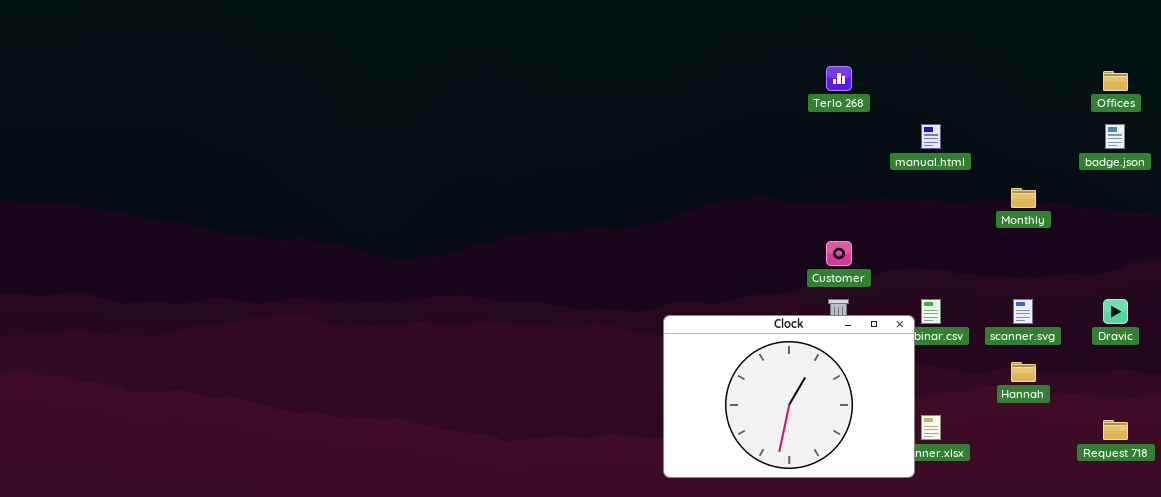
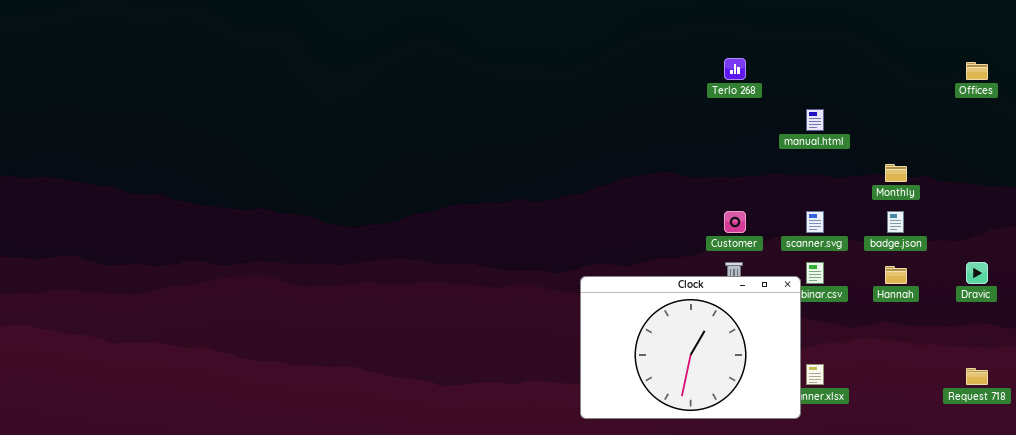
badge.json: [1105,124,1125,149] -> [887,211,904,233], moved
scanner.svg: [1013,299,1033,324] -> [806,211,824,233], moved
Hannah: [1011,362,1036,382] -> [885,266,907,284], moved

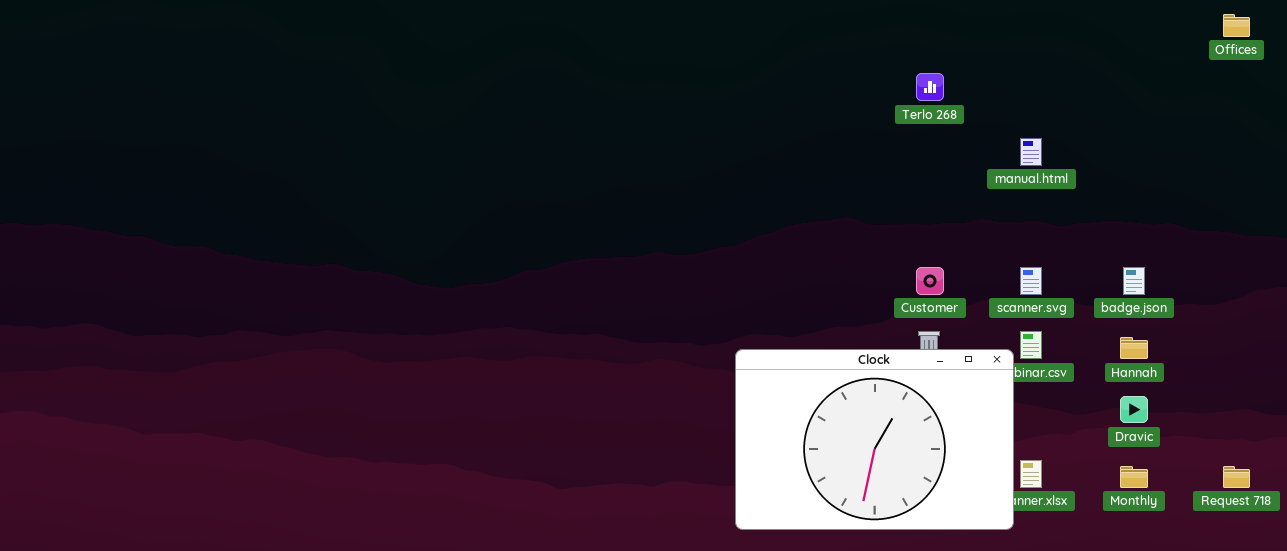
Offices: [966,62,988,80] -> [1223,14,1250,37], moved
Monthly: [885,164,907,182] -> [1120,466,1148,488], moved
Dravic: [966,262,988,284] -> [1120,396,1148,423], moved

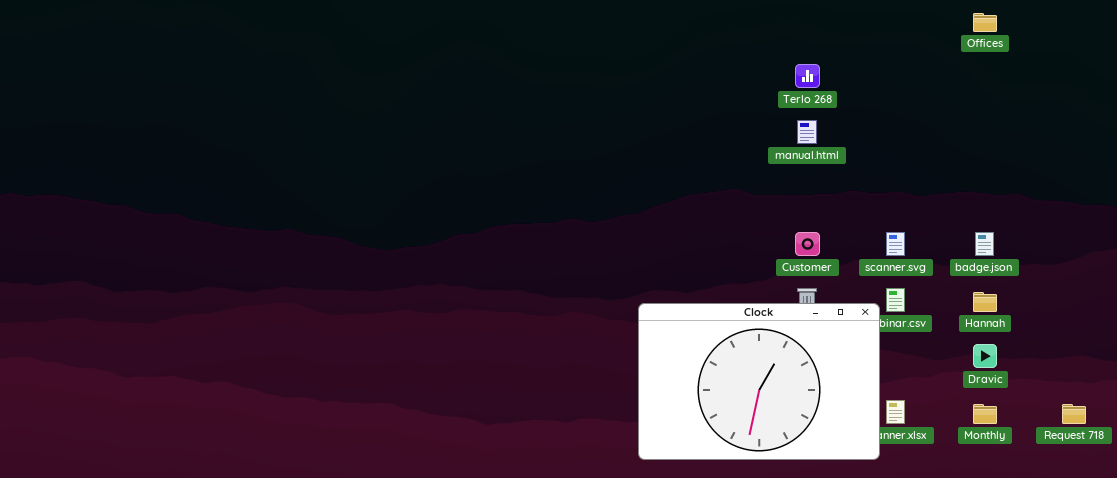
Offices: [1223,14,1250,37] -> [973,13,997,32], moved
manual.html: [1020,138,1042,166] -> [797,120,817,144], moved

